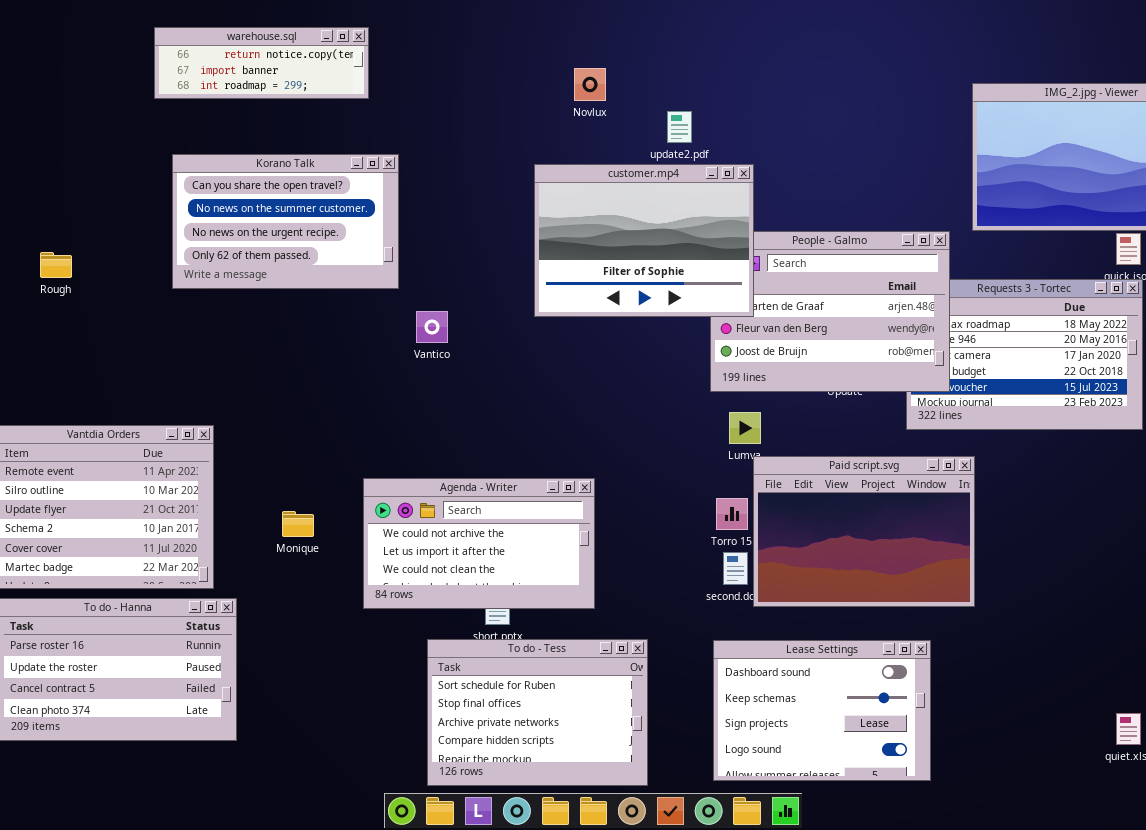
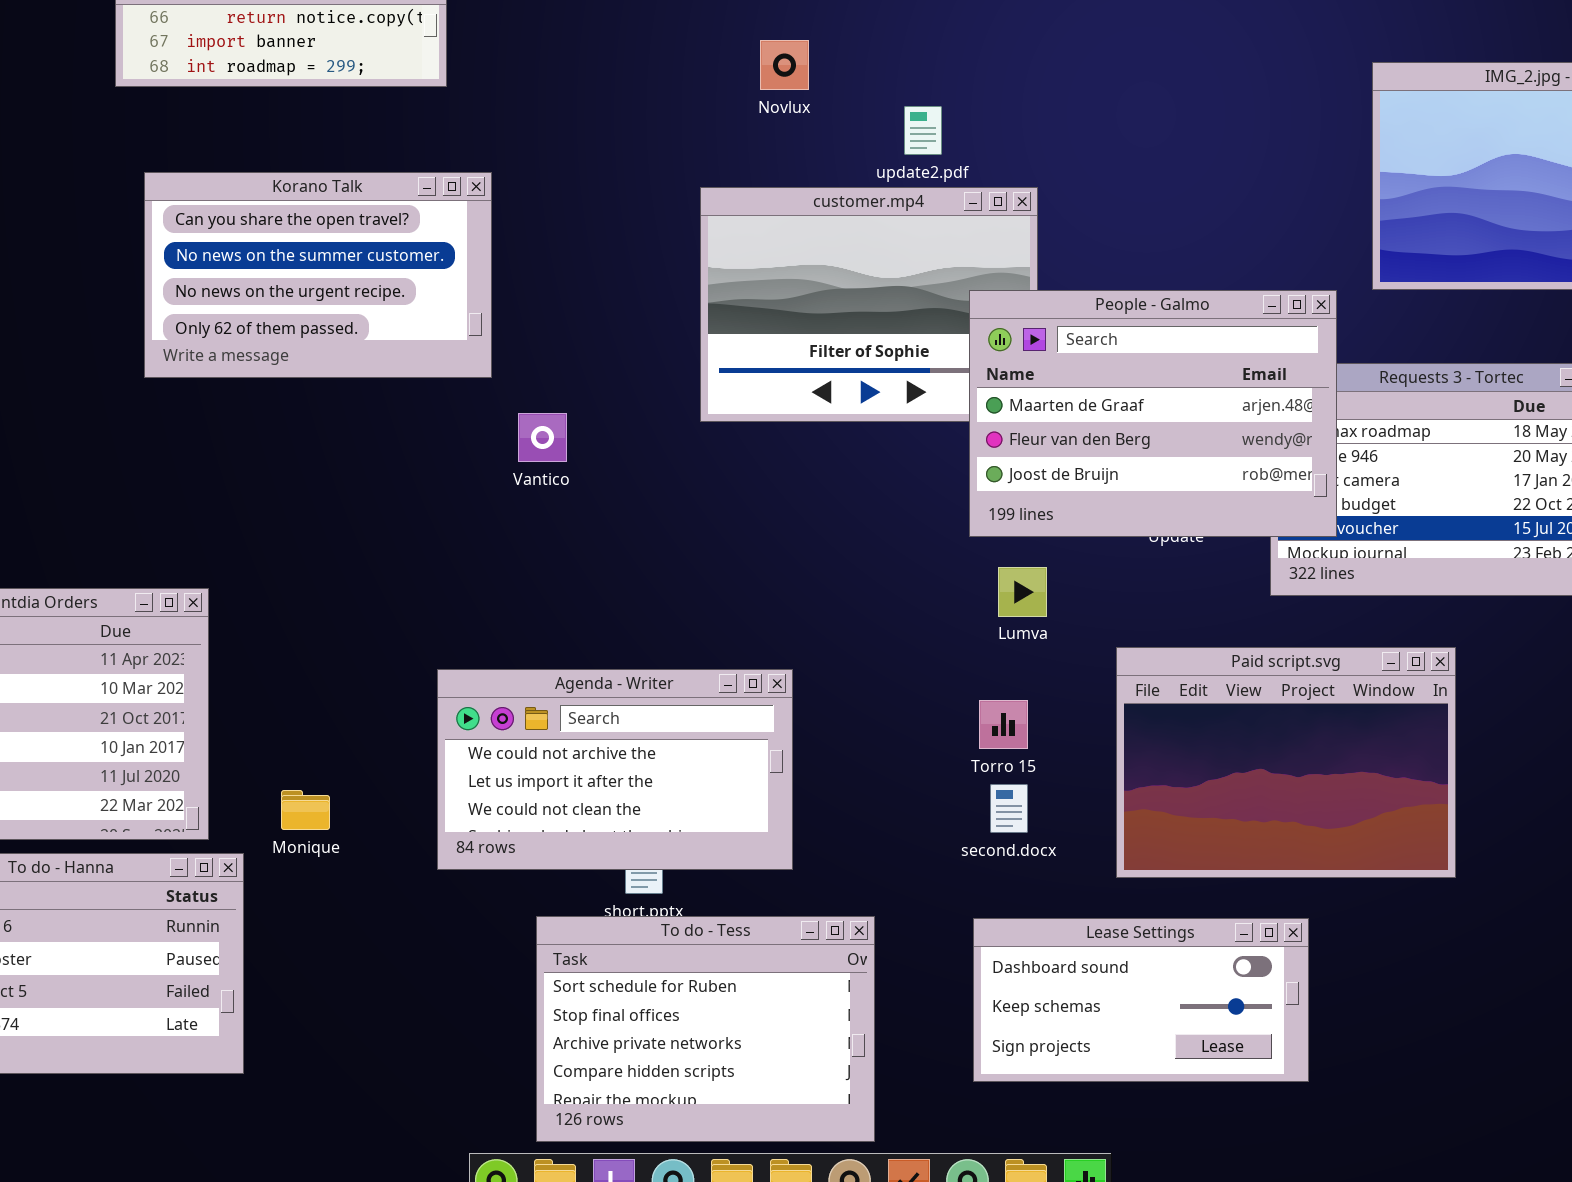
People - Galmo: [710,231,950,392] -> [969,290,1337,537], raised
Paid script.svg: [753,456,975,607] -> [1116,647,1456,878], moved
Monique: [282,511,314,537] -> [281,790,330,830], moved
Lease Settings: [713,640,931,781] -> [973,918,1309,1082], resized

